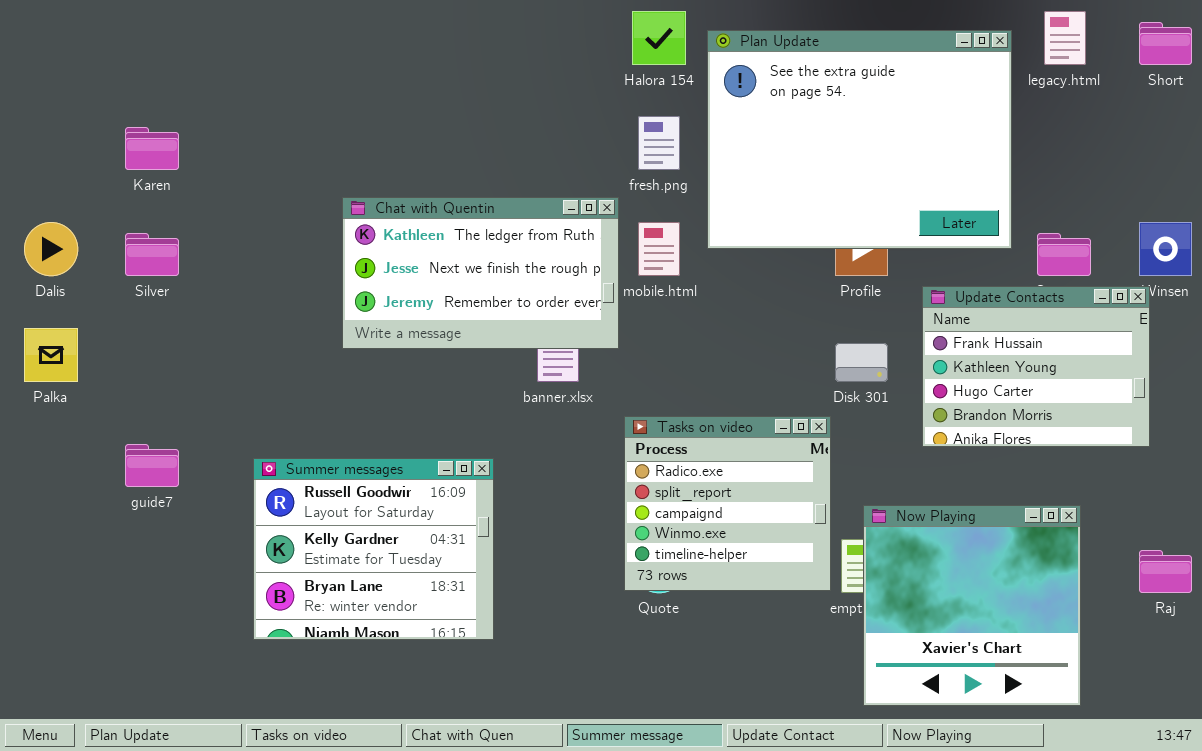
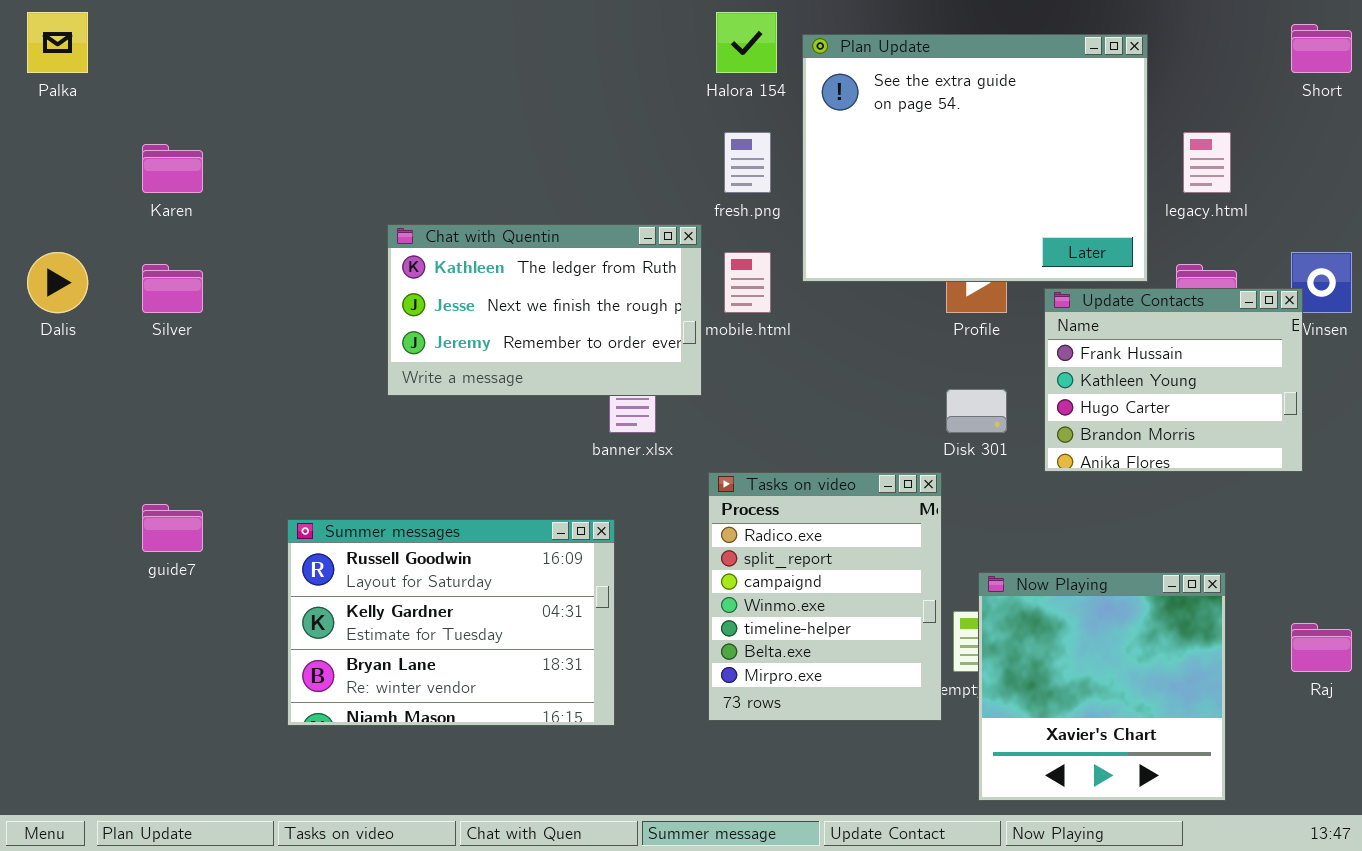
legacy.html: [1044,11,1086,65] -> [1183,132,1231,193], moved
Update Contacts: [922,286,1150,447] -> [1044,288,1303,472], moved
Palka: [24,328,78,382] -> [27,12,88,73], moved
Tasks on video: [624,416,831,591] -> [708,472,942,721], resized
Summer messages: [253,458,494,640] -> [287,519,615,726], resized

